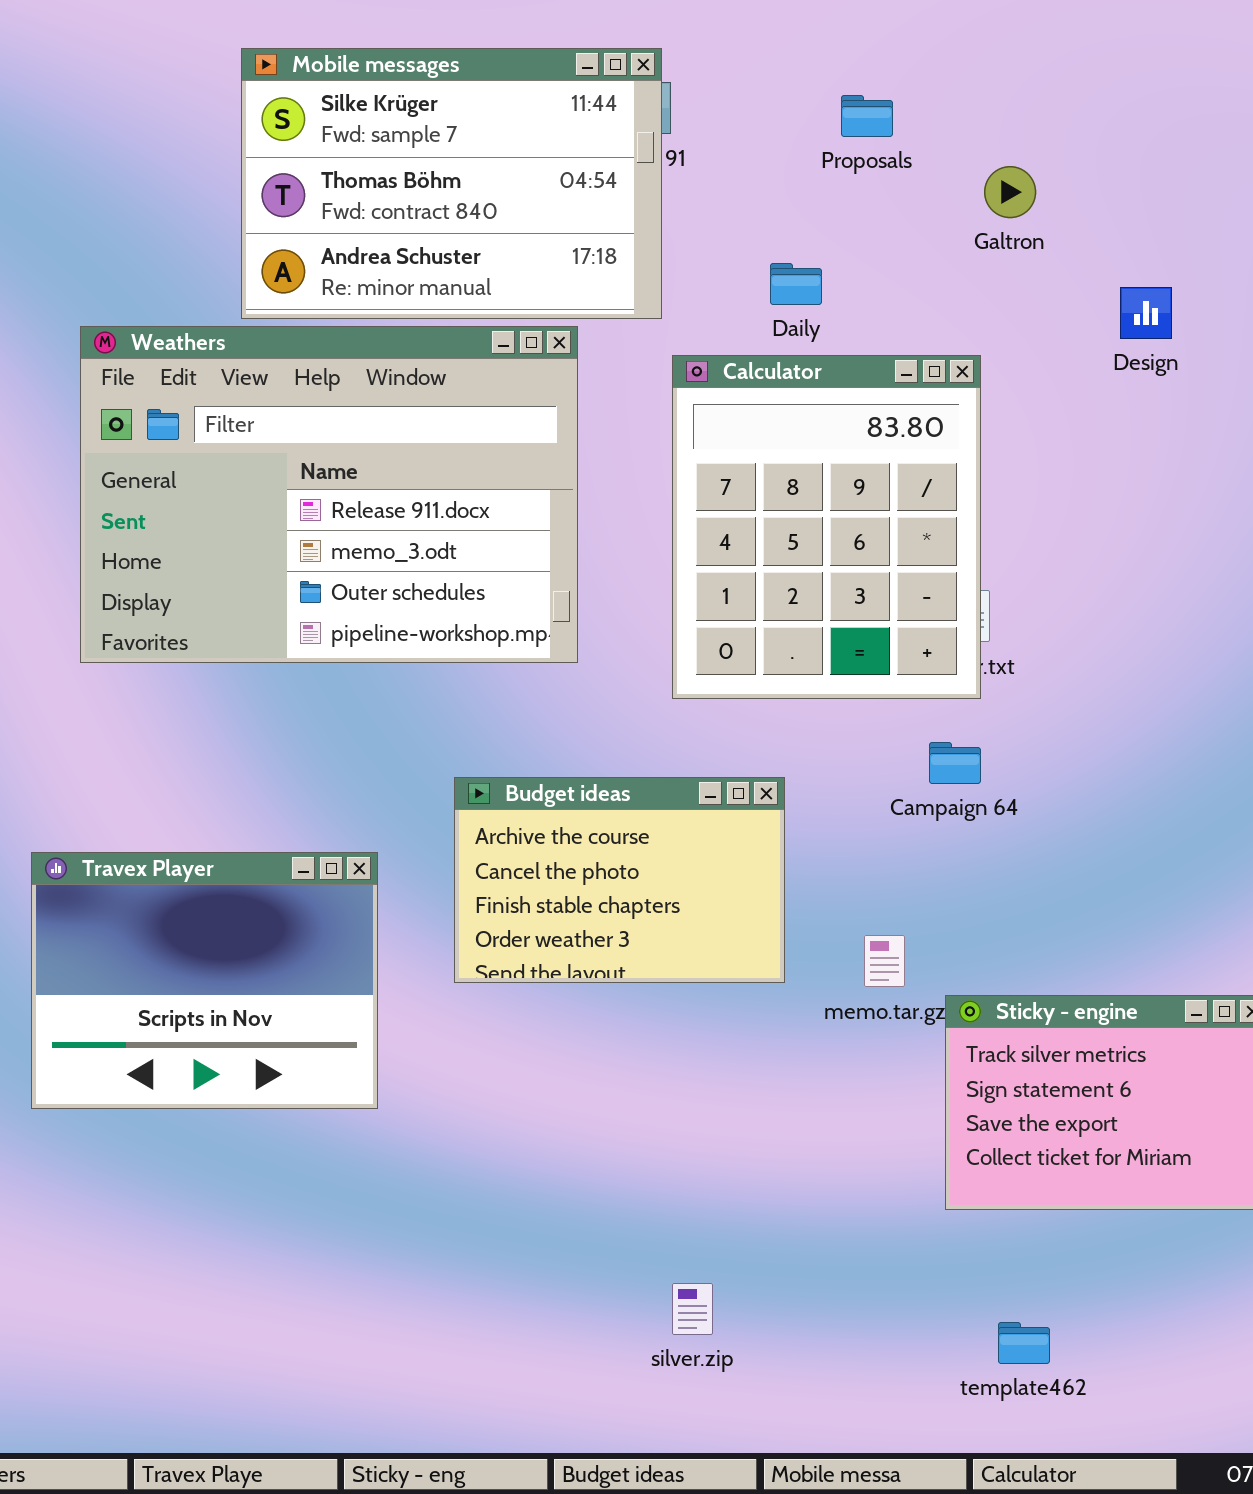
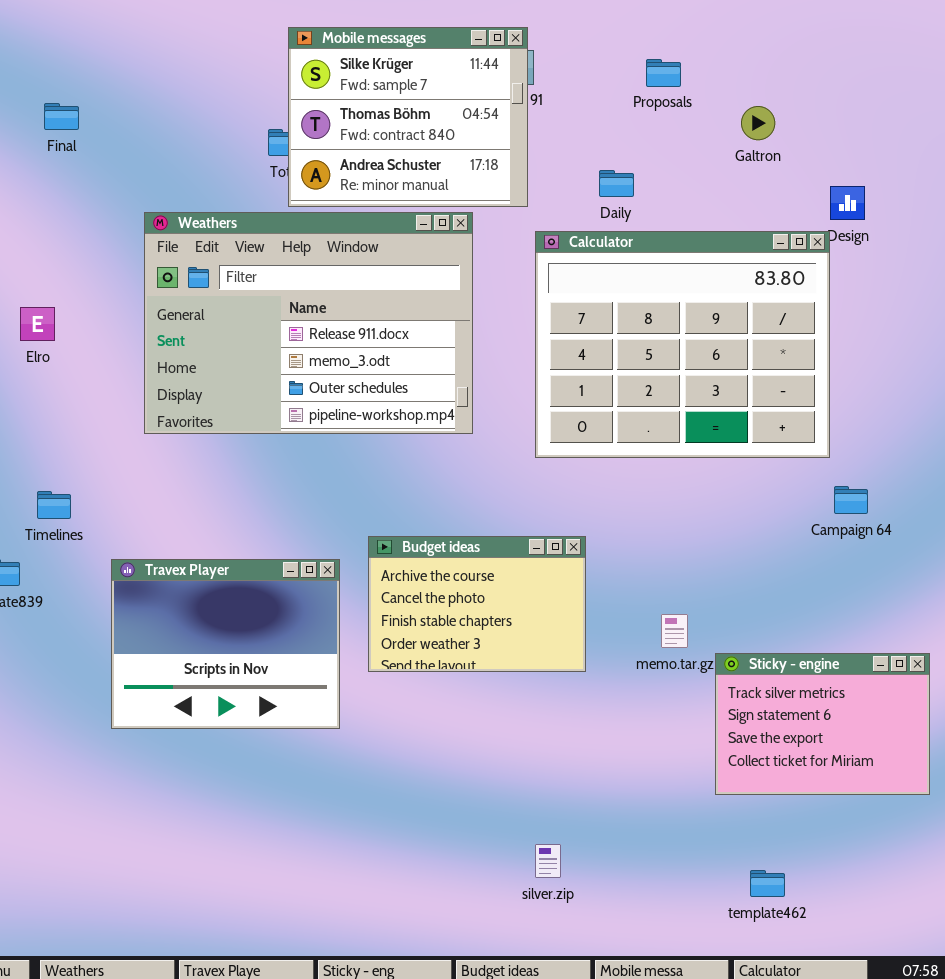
Mobile messages: [241,48,662,319] -> [288,27,528,207], resized
Calculator: [672,355,981,699] -> [535,231,830,458], resized
Campaign 64: [929,742,981,784] -> [834,486,868,514], moved
Budget ideas: [454,777,785,983] -> [368,536,586,672], moved

